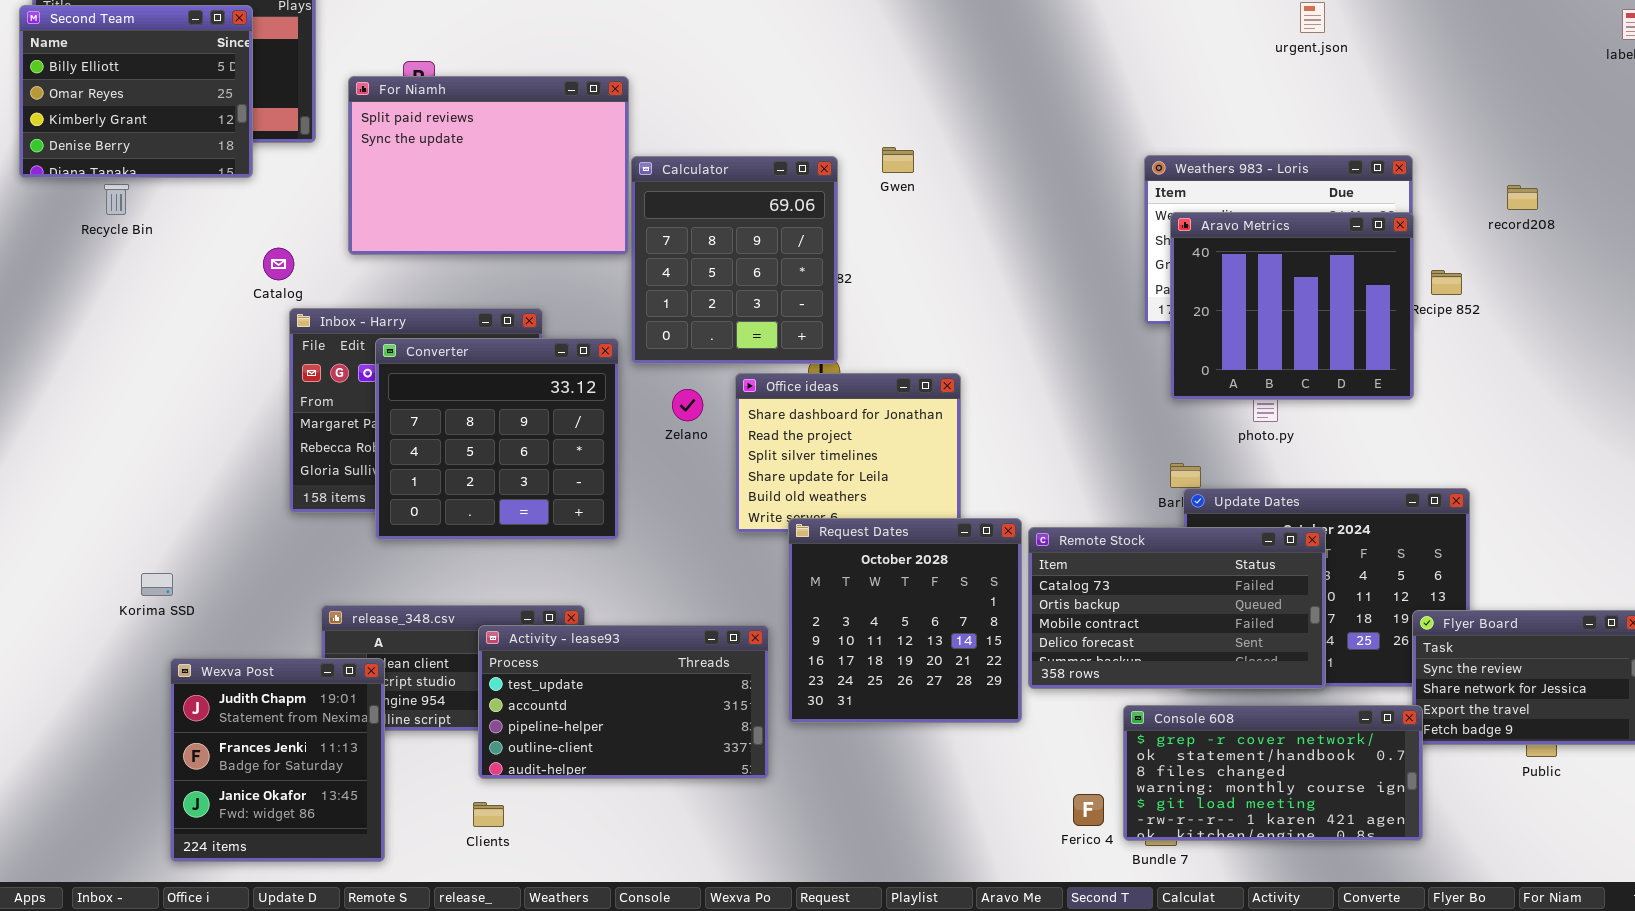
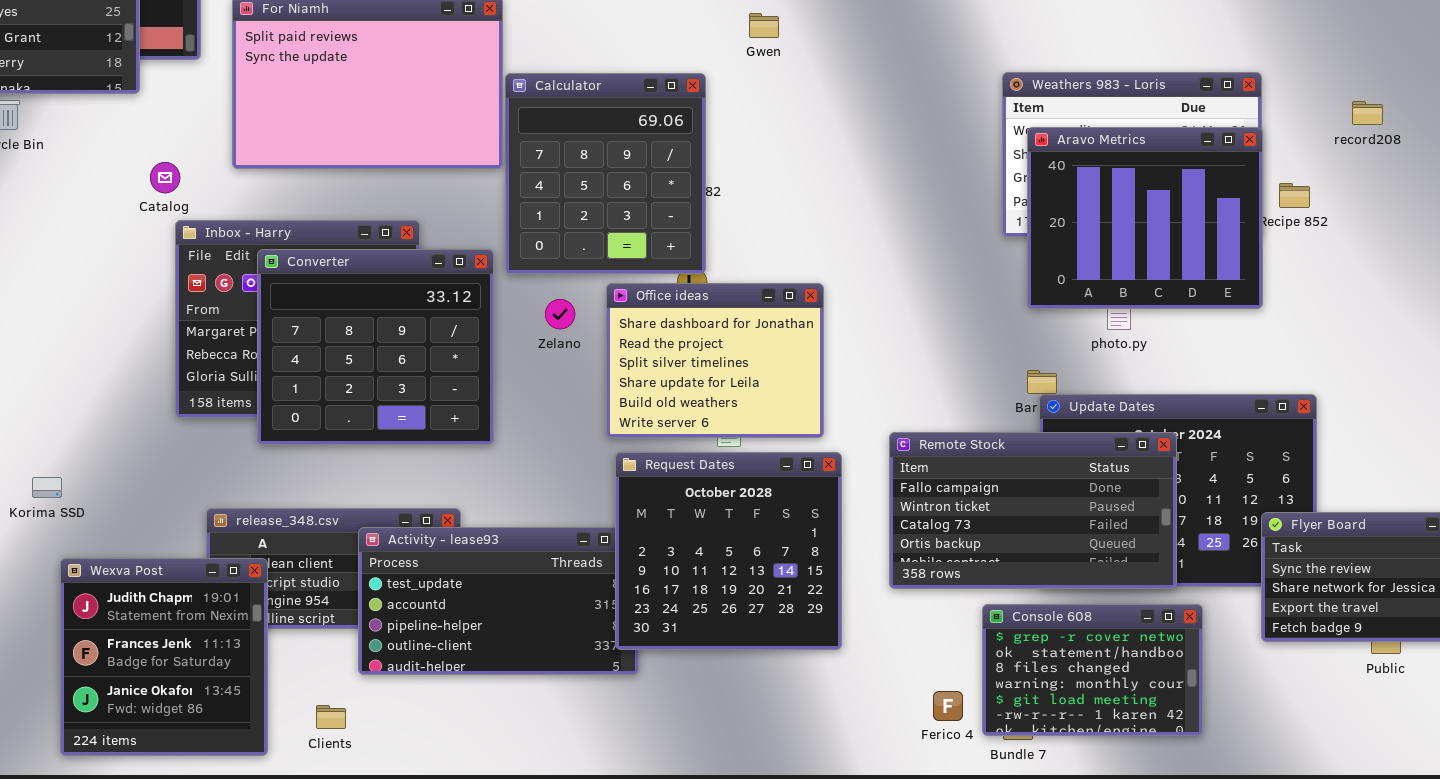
Gwen: [882,147,914,173] -> [749,13,779,38], moved
Request Dates: [788,518,1022,723] -> [615,452,842,650], moved
Remote Stock: [1028,527,1326,689] -> [889,432,1177,589], scrolled up 2 rows
Console 608: [1123,705,1423,841] -> [982,604,1203,736], resized
Clients: [473,802,504,827] -> [316,705,346,729], moved

